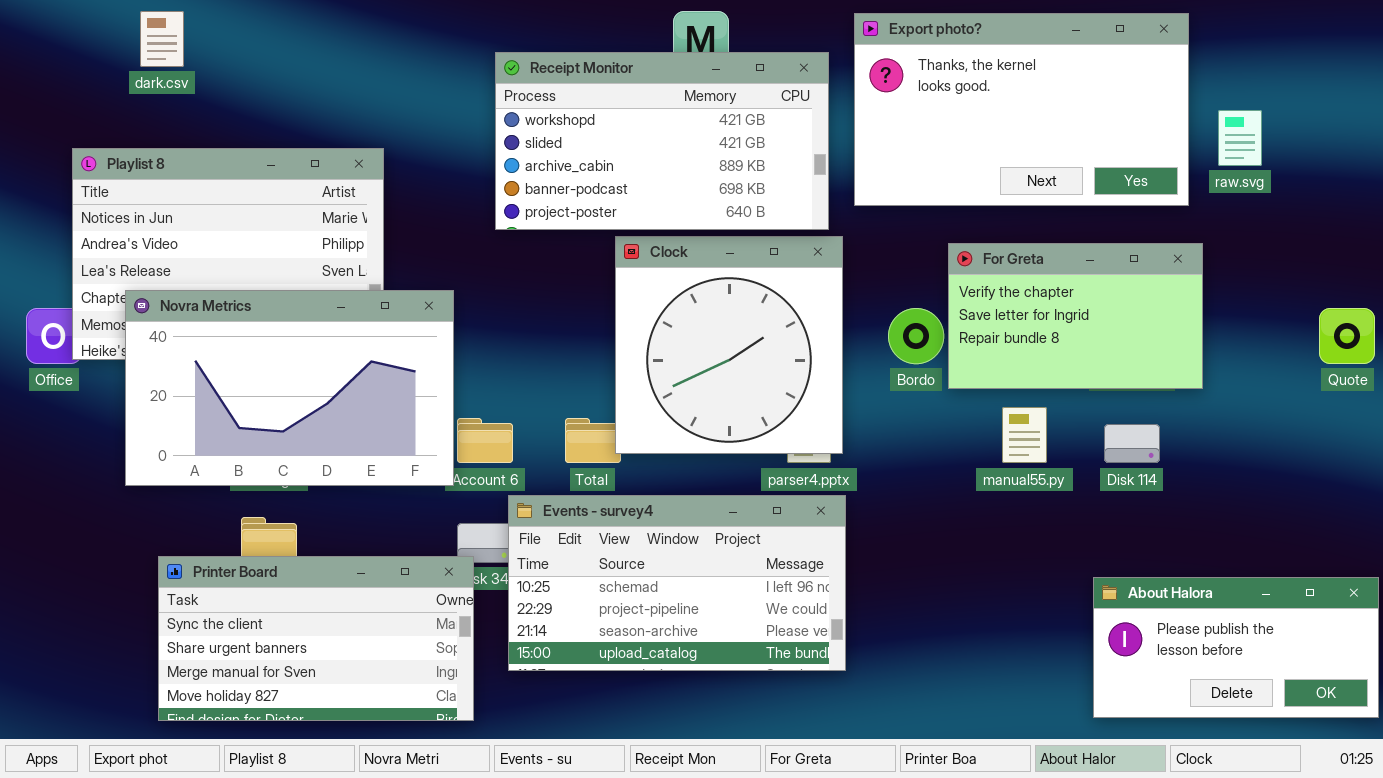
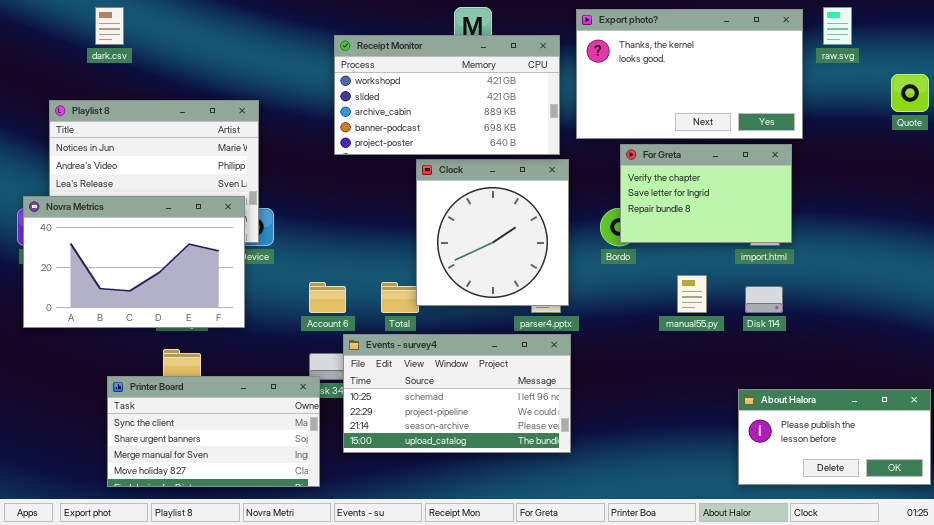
raw.svg: [1218,110,1262,166] -> [823,7,852,45], moved
For Greta: [948,243,1203,389] -> [620,144,792,243], moved
Novra Metrics: [125,290,454,486] -> [23,196,245,328], moved
Quote: [1319,308,1375,364] -> [891,74,929,112], moved

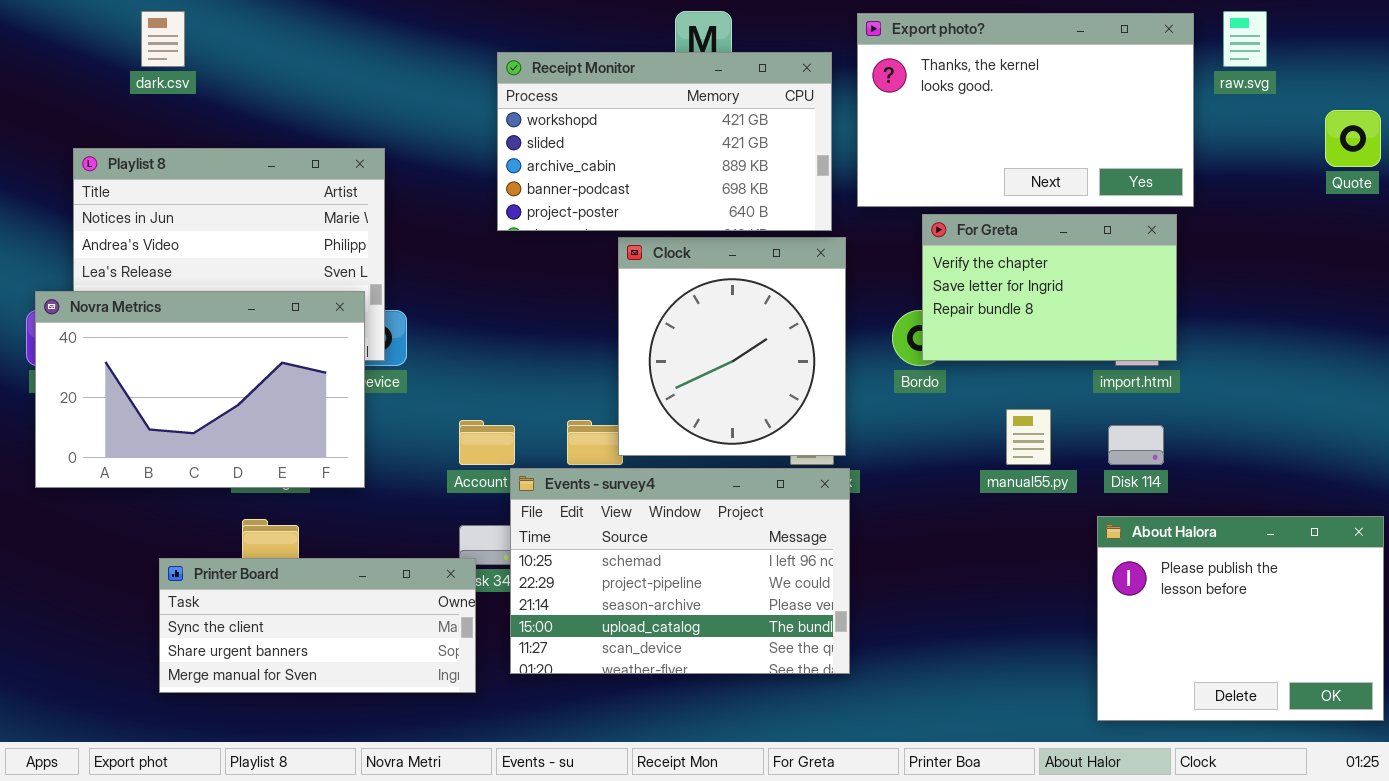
Events - survey4: [343,334,571,453] -> [510,468,850,674], resized
Printer Board: [107,376,320,487] -> [159,558,476,693], resized
About Halora: [738,389,931,485] -> [1097,516,1384,721], resized

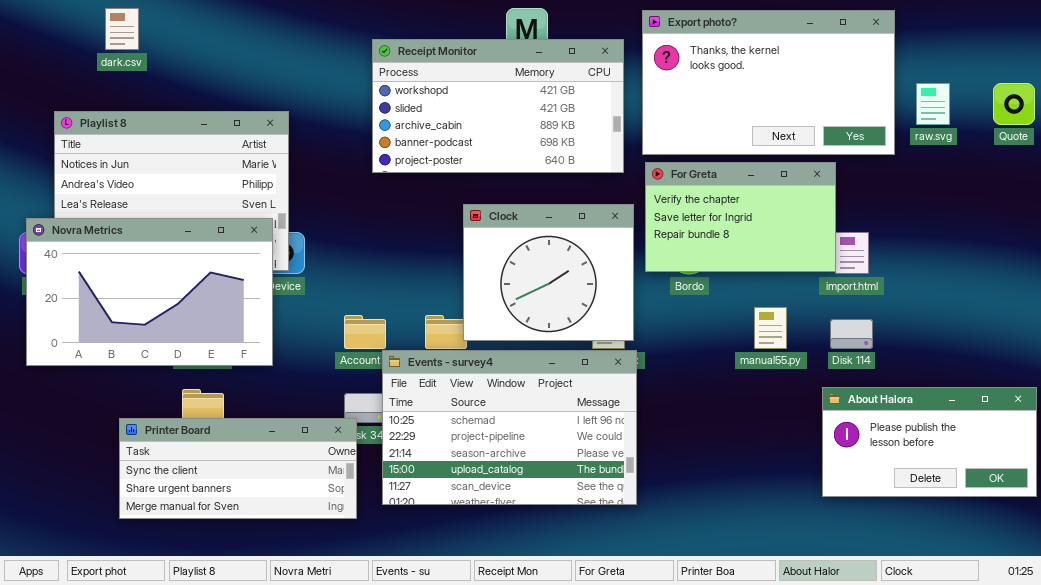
raw.svg: [1223,11,1267,67] -> [916,83,950,125], moved
For Greta: [922,214,1177,361] -> [645,162,836,272], moved
Clock: [618,237,846,456] -> [463,204,634,341], resized
About Halora: [1097,516,1384,721] -> [822,387,1037,497], resized

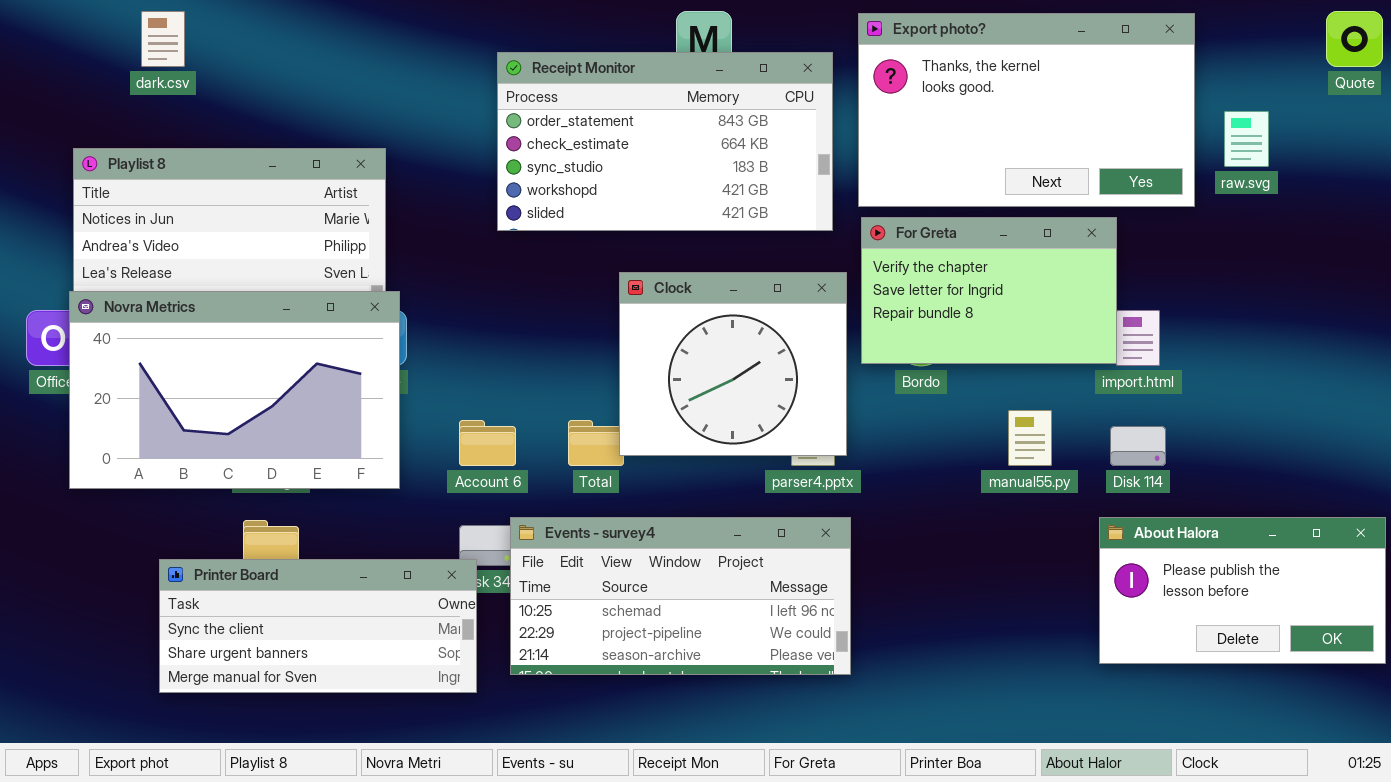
Receipt Monitor: [372,39,624,173] -> [497,52,833,231], scrolled up 3 rows
Quote: [993,83,1035,125] -> [1326,11,1383,67], moved
Novra Metrics: [26,218,273,366] -> [69,291,400,489], moved
Events - survey4: [382,350,637,505] -> [510,517,851,675], resized

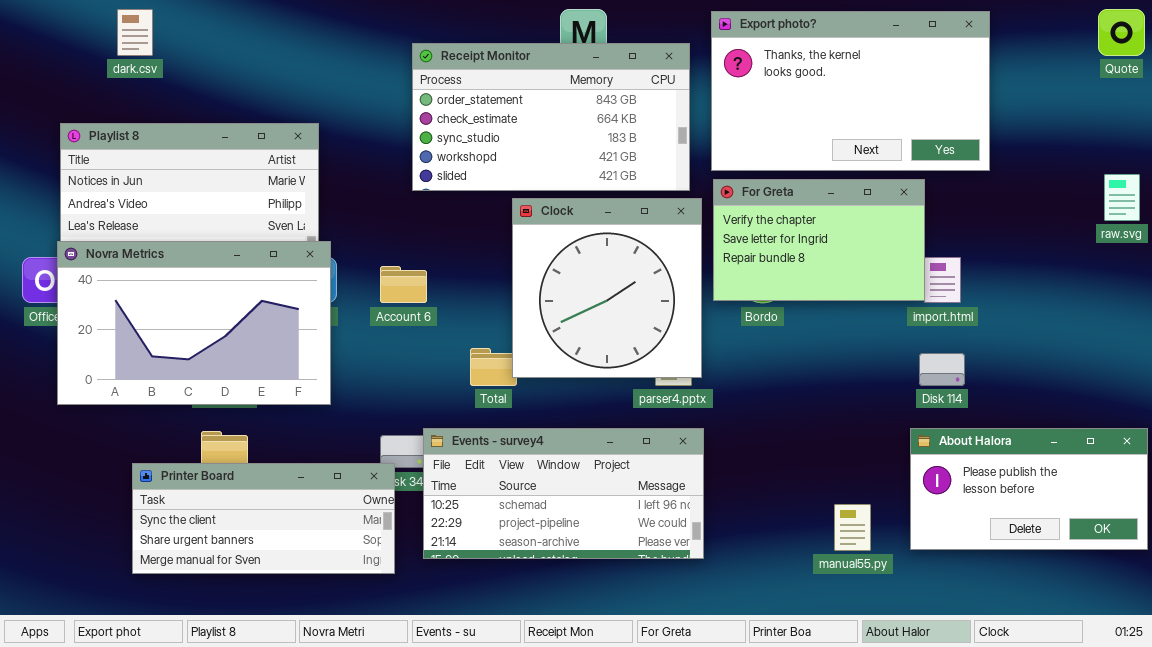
raw.svg: [1224,111,1269,167] -> [1104,174,1140,221], moved
Clock: [619,272,847,456] -> [512,198,702,378], resized
manual55.py: [1008,410,1052,466] -> [834,504,871,551], moved
Account 6: [459,420,516,466] -> [380,266,427,303], moved

